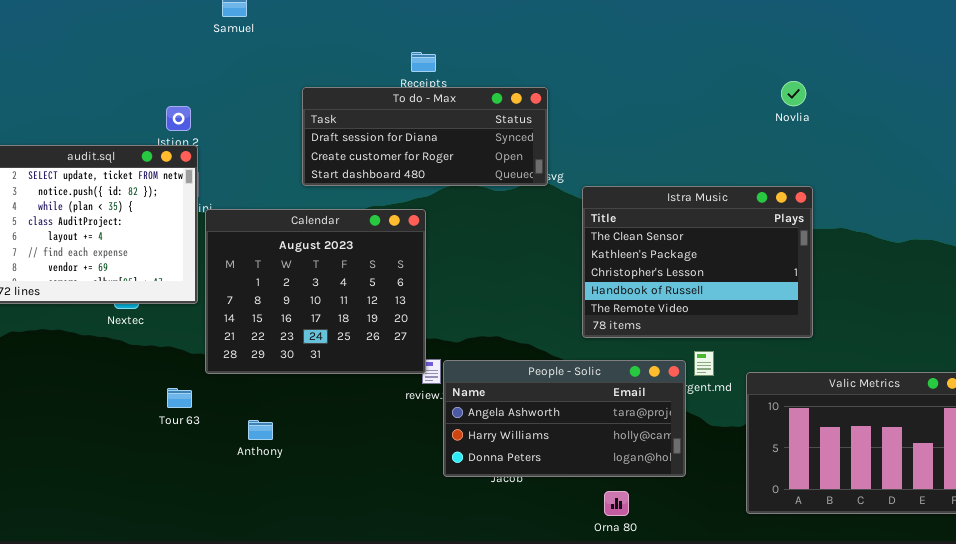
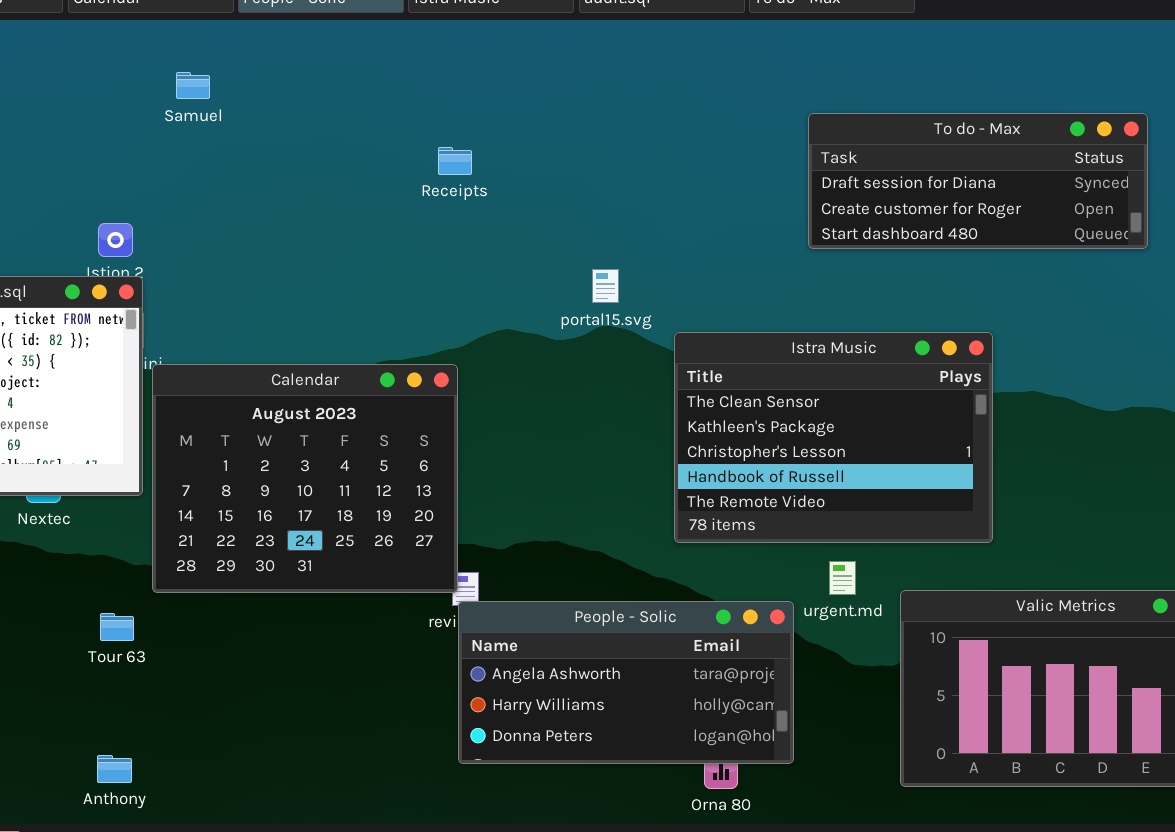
To do - Max: [302,87,548,186] -> [808,113,1148,249], moved
People - Solic: [443,360,686,477] -> [458,601,794,764], moved
Anthony: [248,420,273,440] -> [97,755,132,783], moved

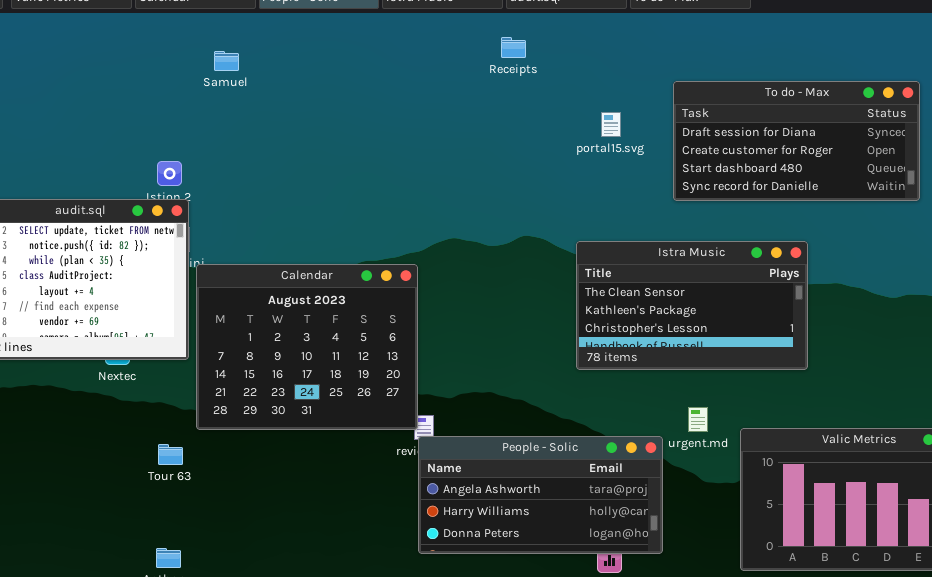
To do - Max: [808,113,1148,249] -> [673,81,920,201], resized
Receipts: [438,147,472,175] -> [501,37,526,58], moved
portal15.svg: [592,269,619,303] -> [601,112,621,137], moved
Istra Music: [674,332,993,543] -> [576,241,808,370], resized

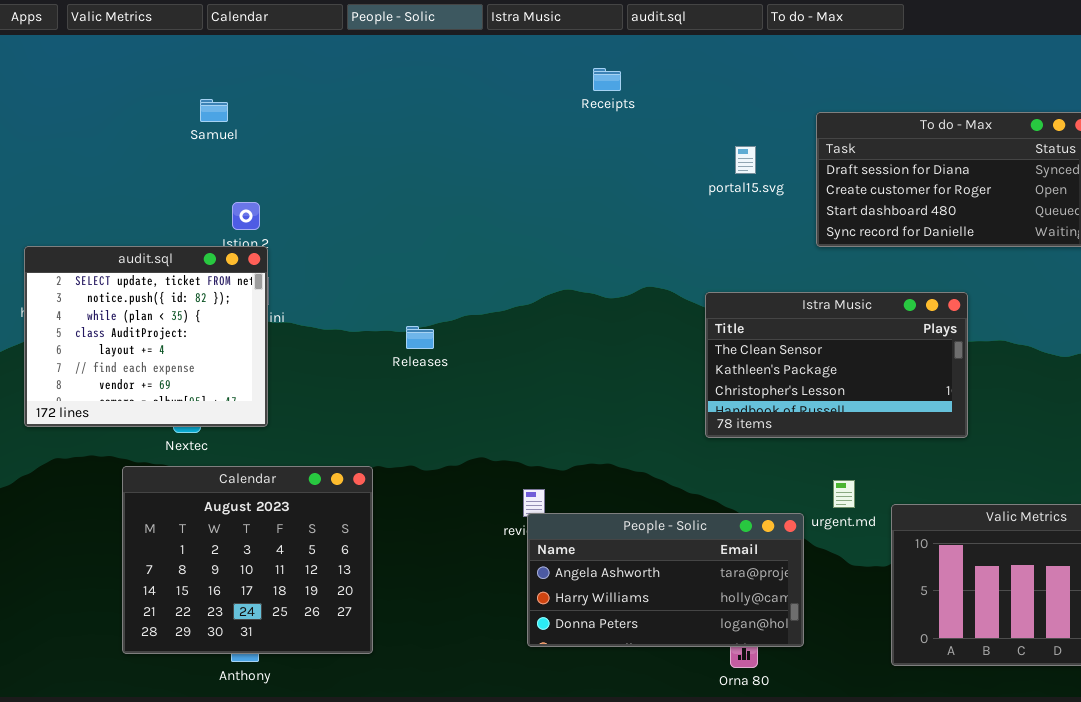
Receipts: [501,37,526,58] -> [593,68,621,91], moved
Samuel: [214,51,239,71] -> [200,99,228,122], moved
Calendar: [196,264,418,430] -> [122,466,373,654], moved

